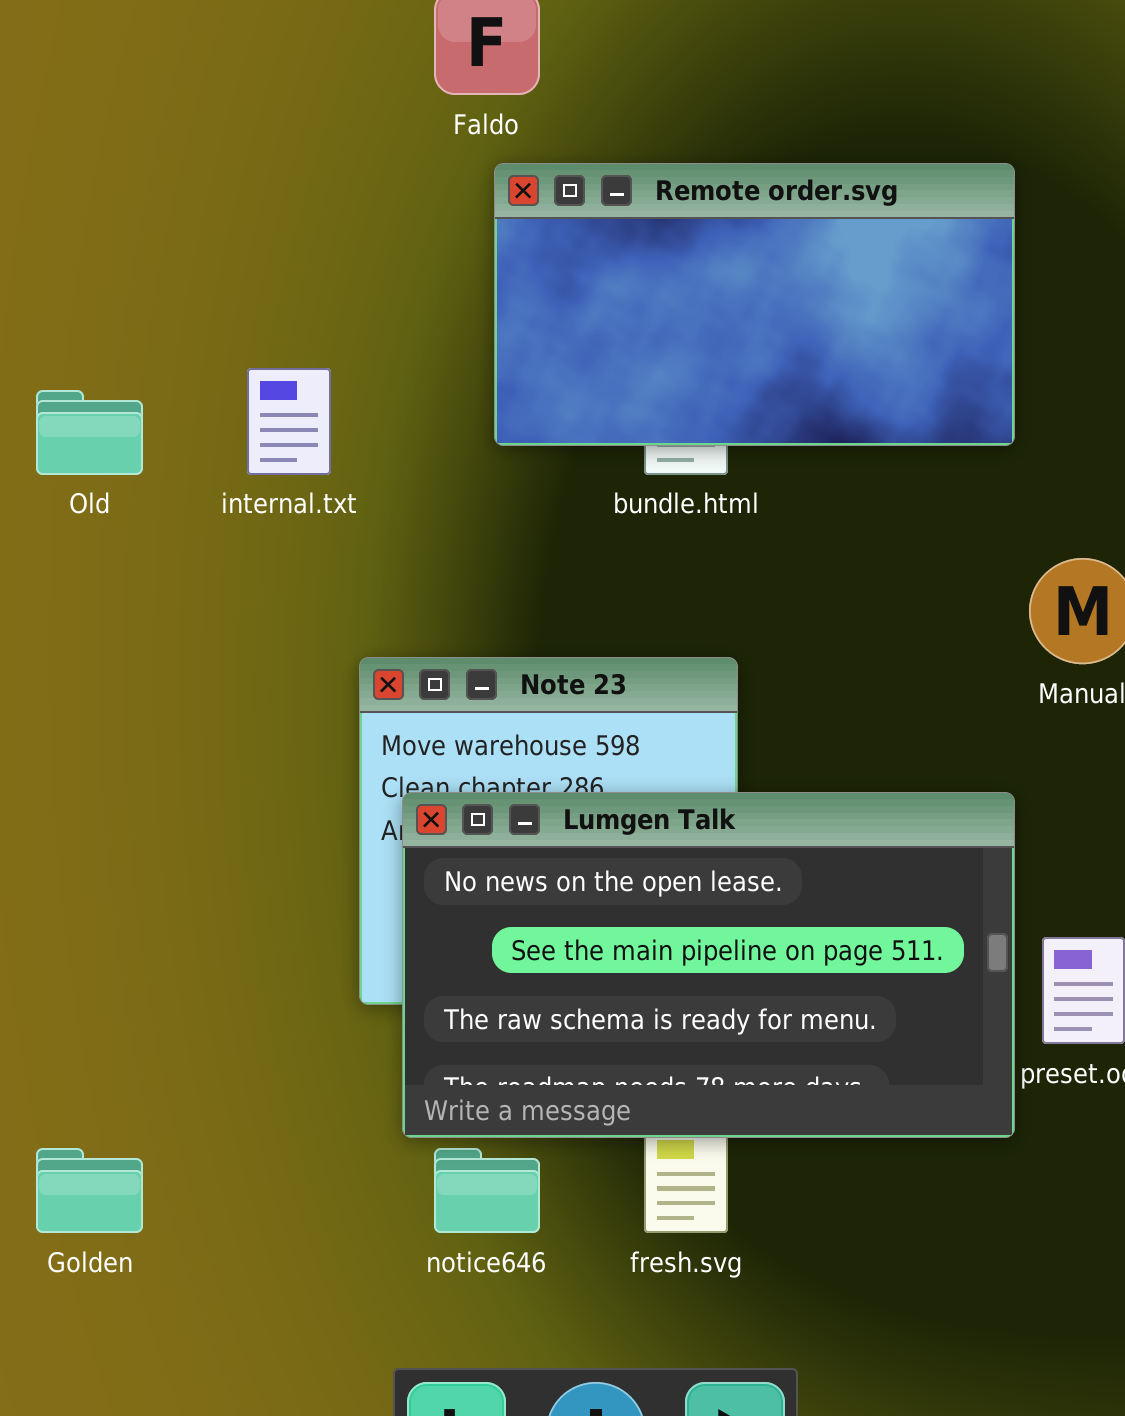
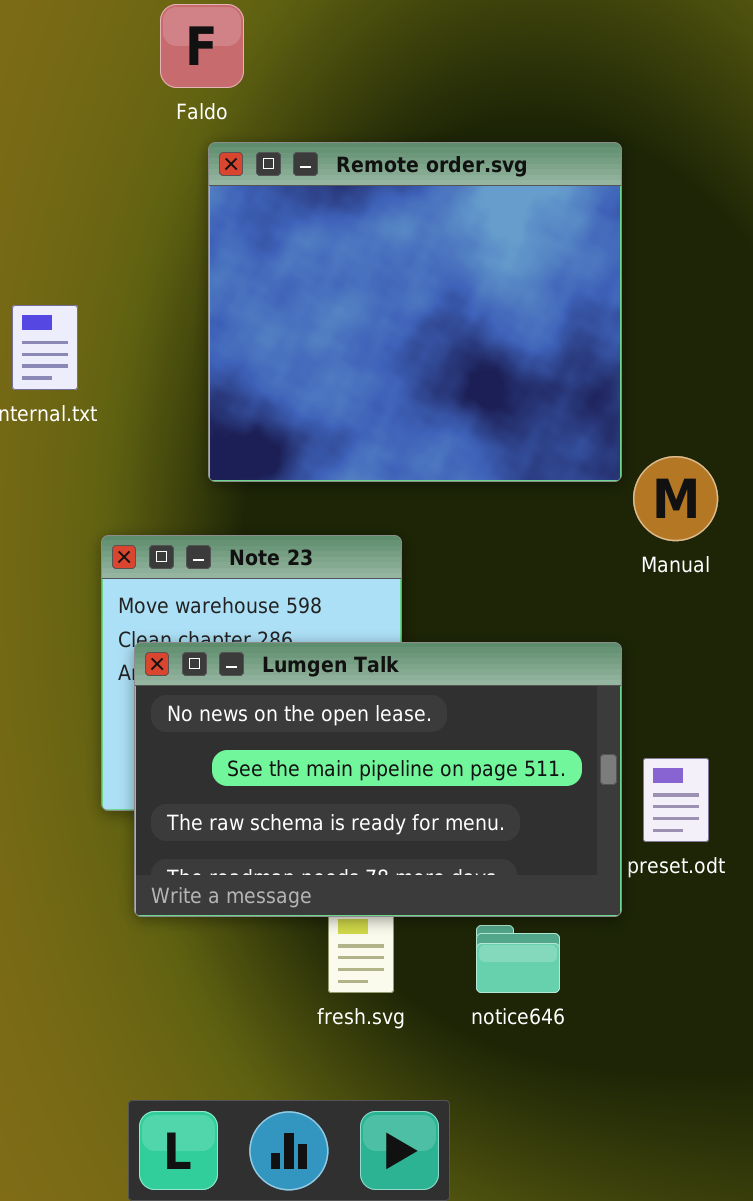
Remote order.svg: [494,163,1015,446] -> [208,142,622,482], resized
notice646: [434,1148,540,1233] -> [476,925,560,993], moved

